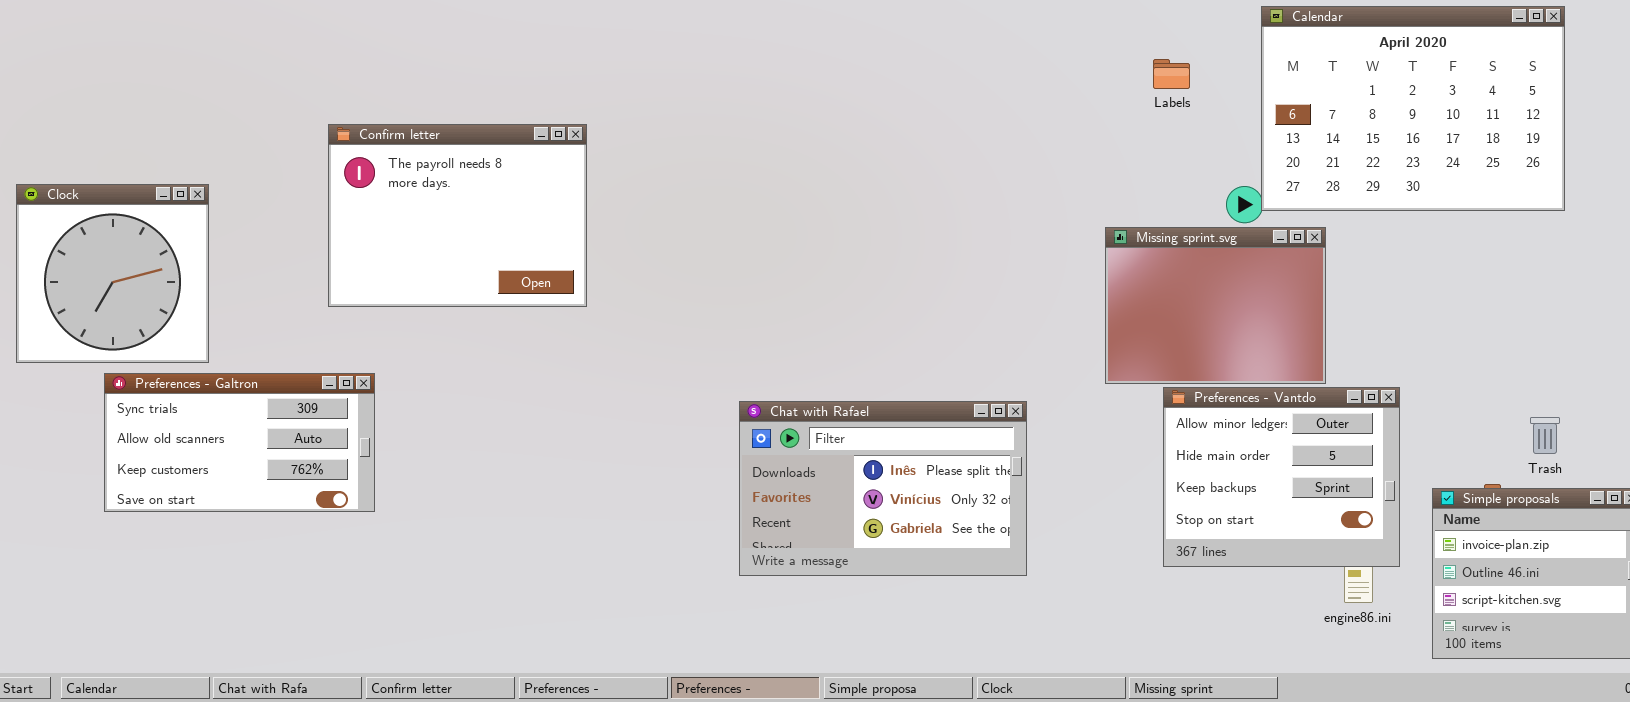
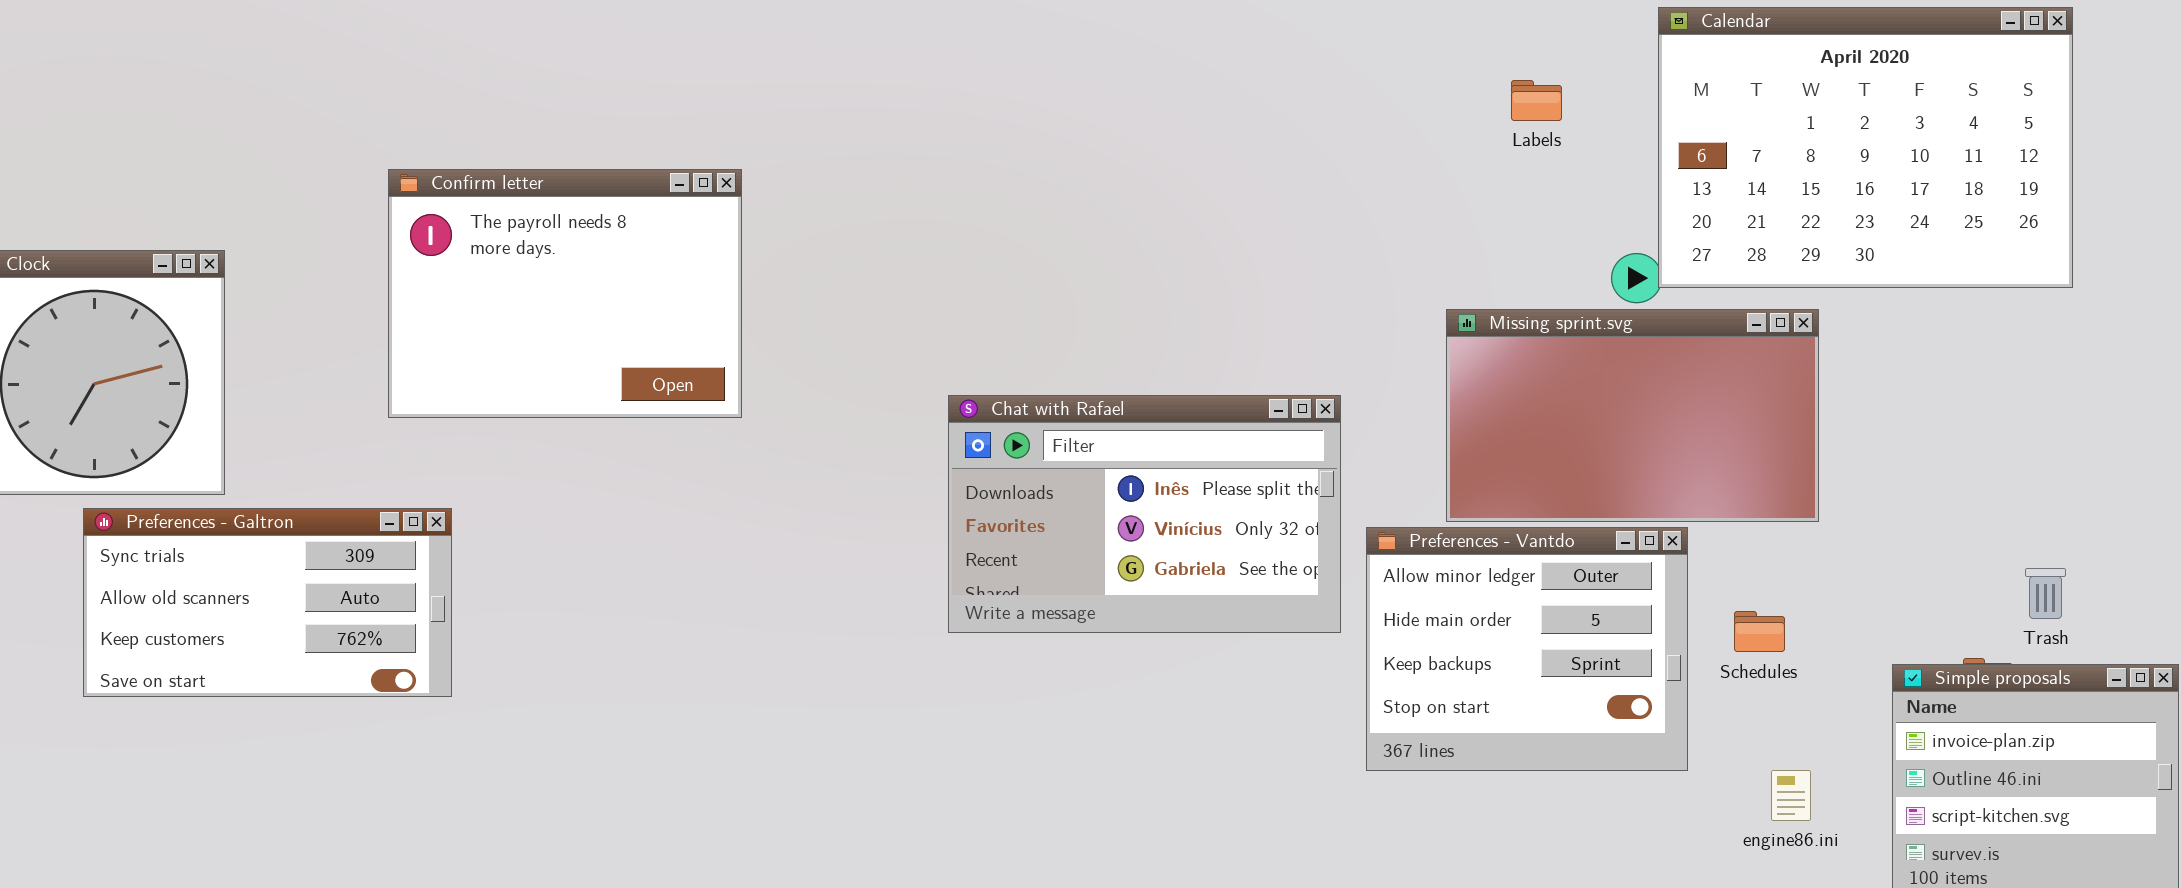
Missing sprint.svg: [1105,227,1326,384] -> [1446,309,1819,522], resized
Preferences - Vantdo: [1163,387,1400,567] -> [1366,527,1688,771], moved
Chat with Rafael: [739,401,1027,576] -> [948,395,1341,633], moved

